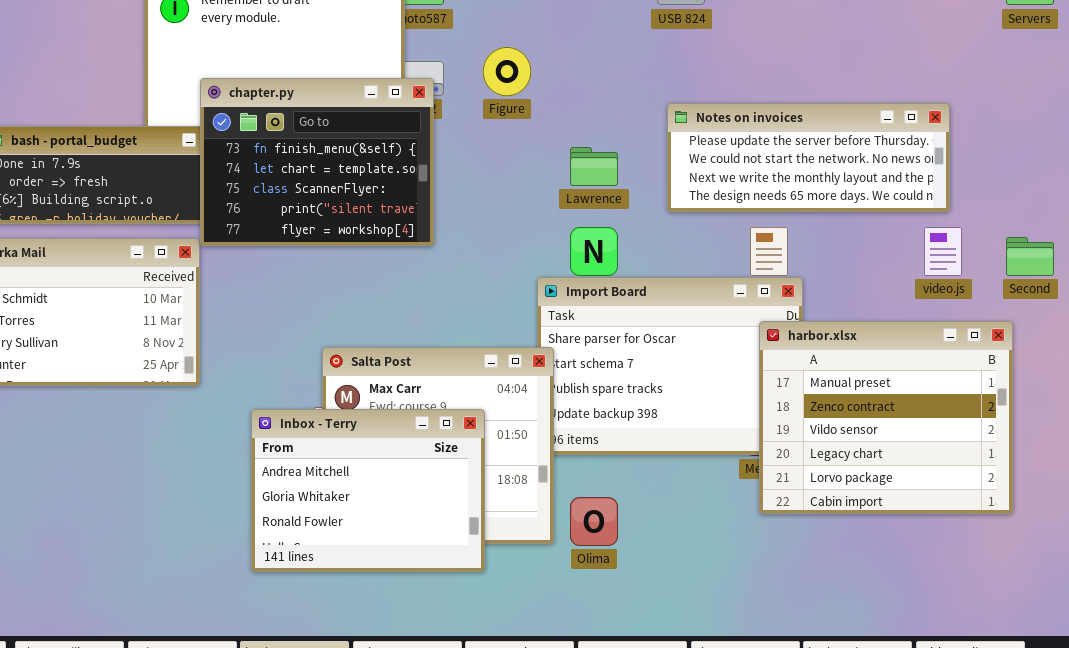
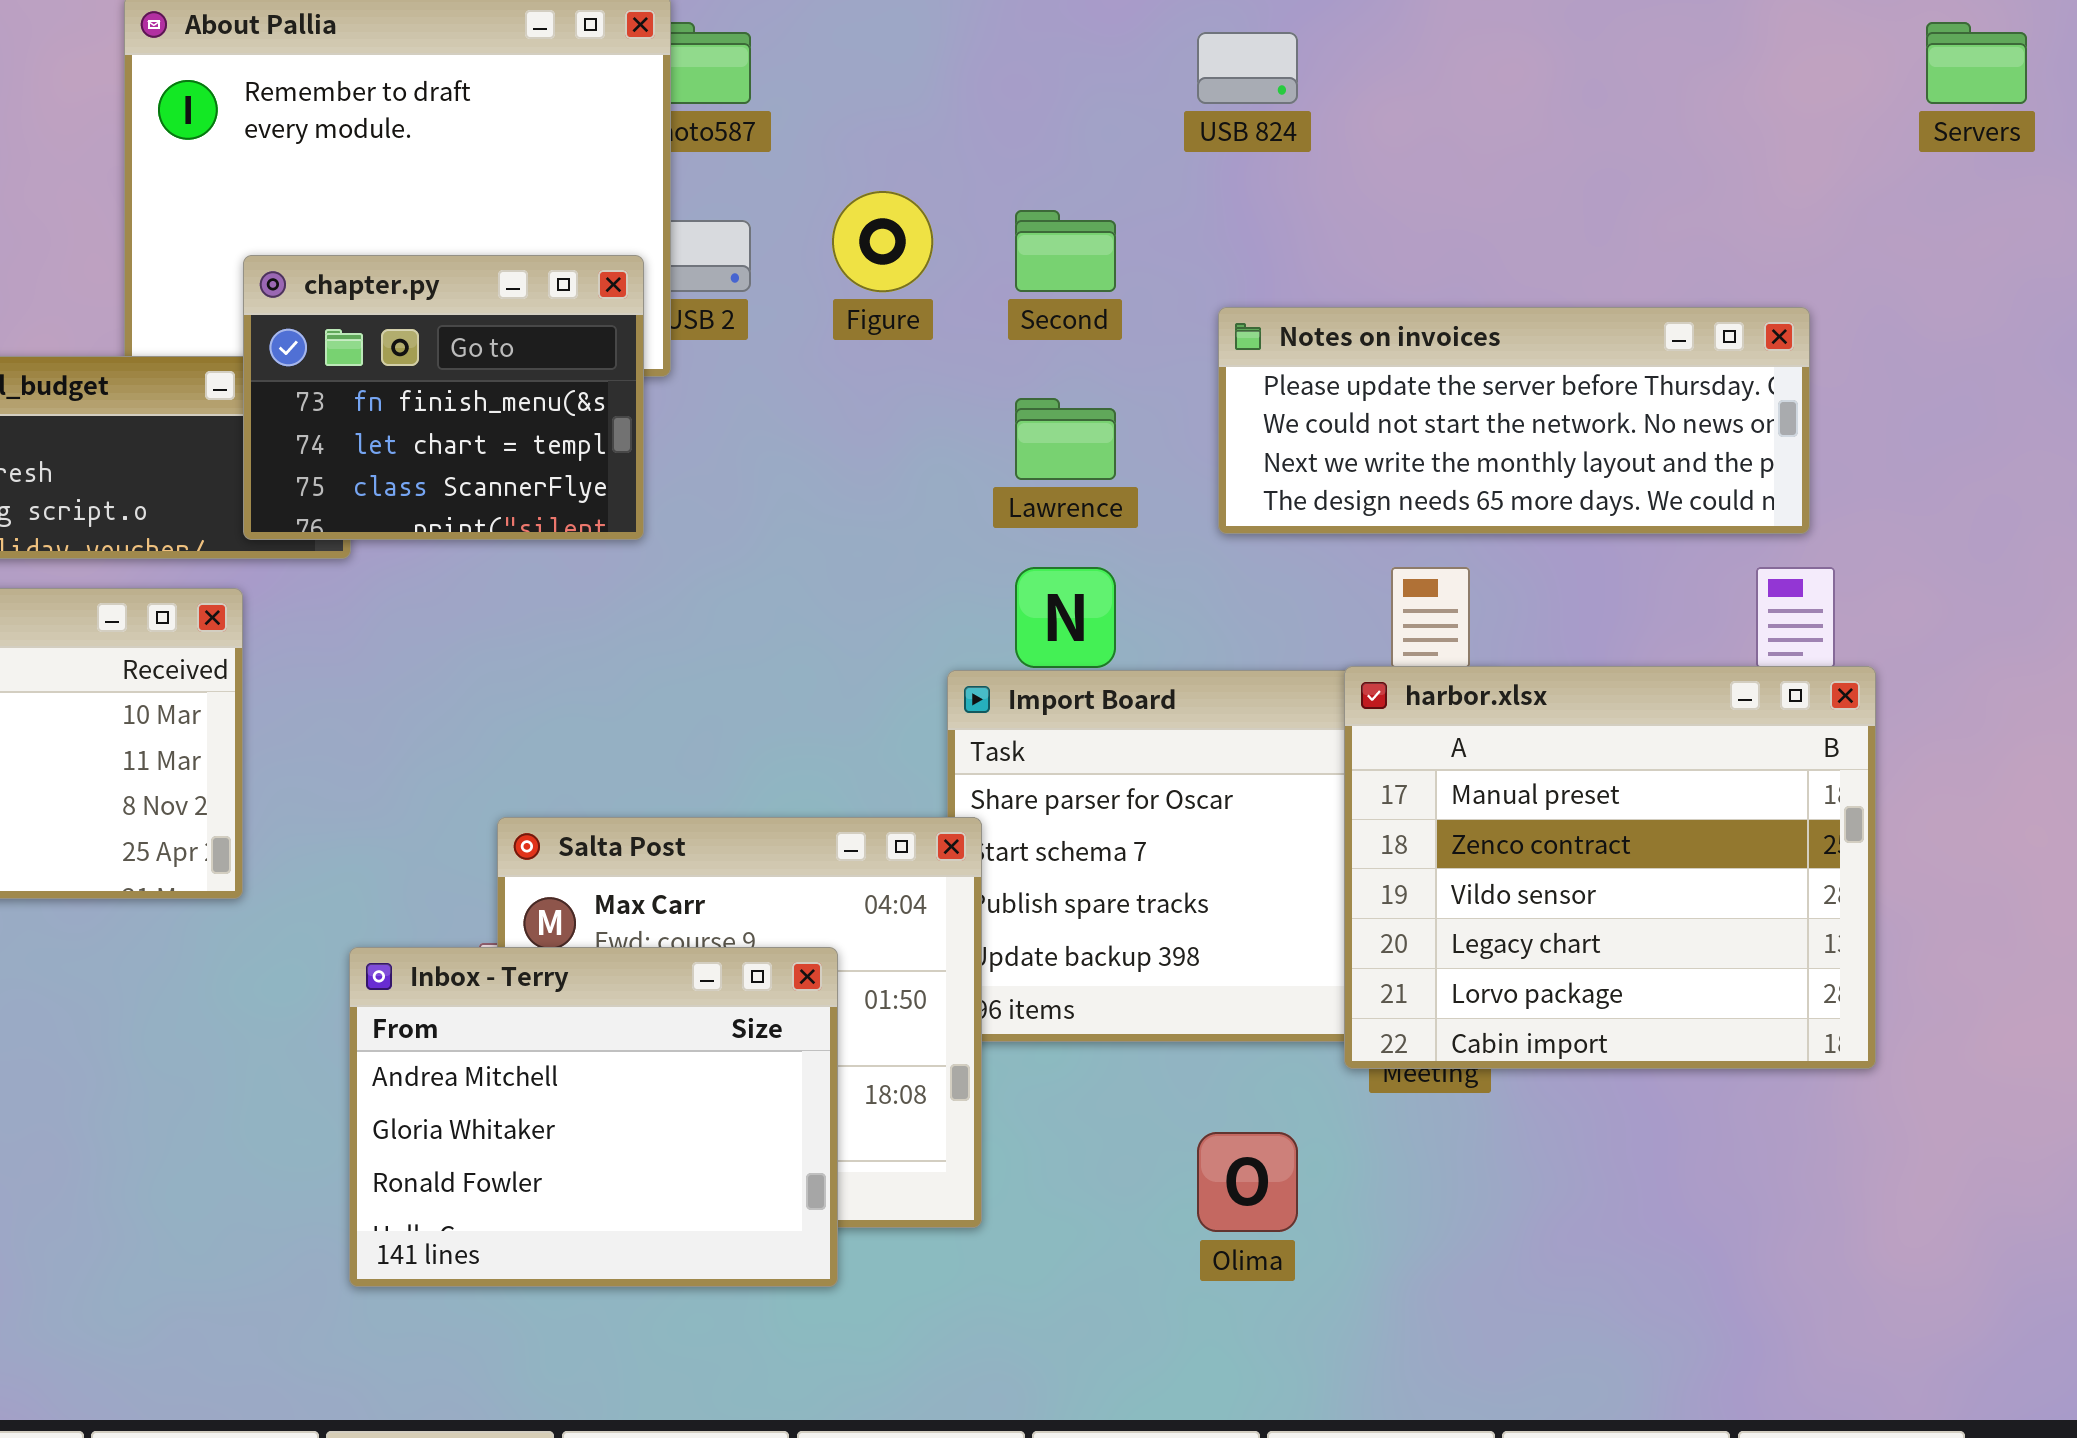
chapter.py: [200,78,434,246] -> [243,255,644,540], resized
Second: [1006,237,1054,276] -> [1015,210,1116,292], moved
harbor.xlsx: [759,321,1013,514] -> [1344,666,1876,1069], moved
Olima: [570,497,618,546] -> [1197,1132,1298,1232], moved

